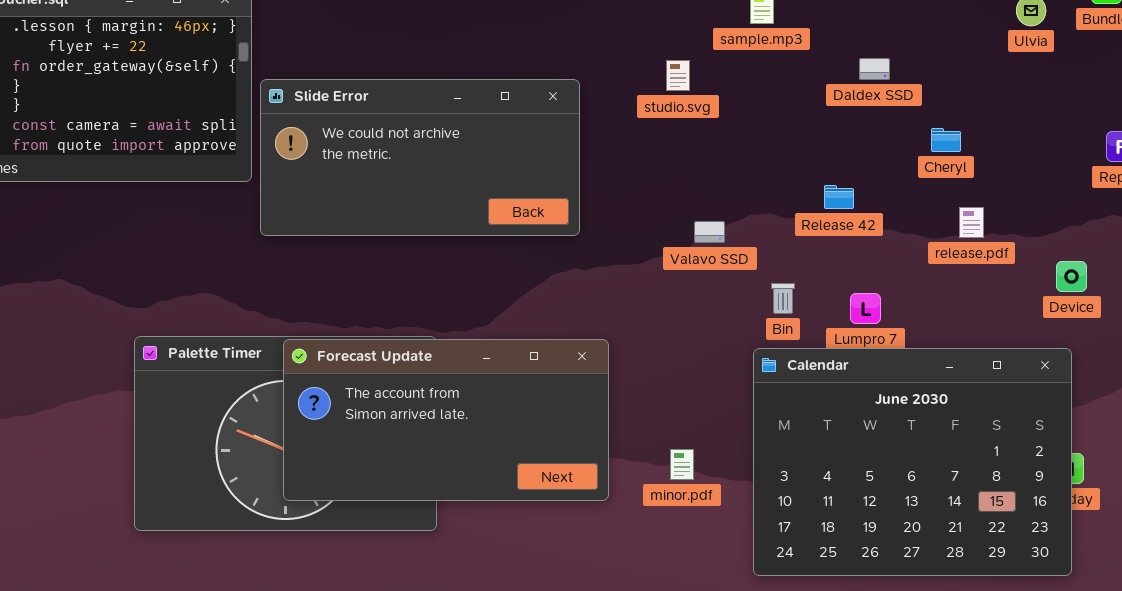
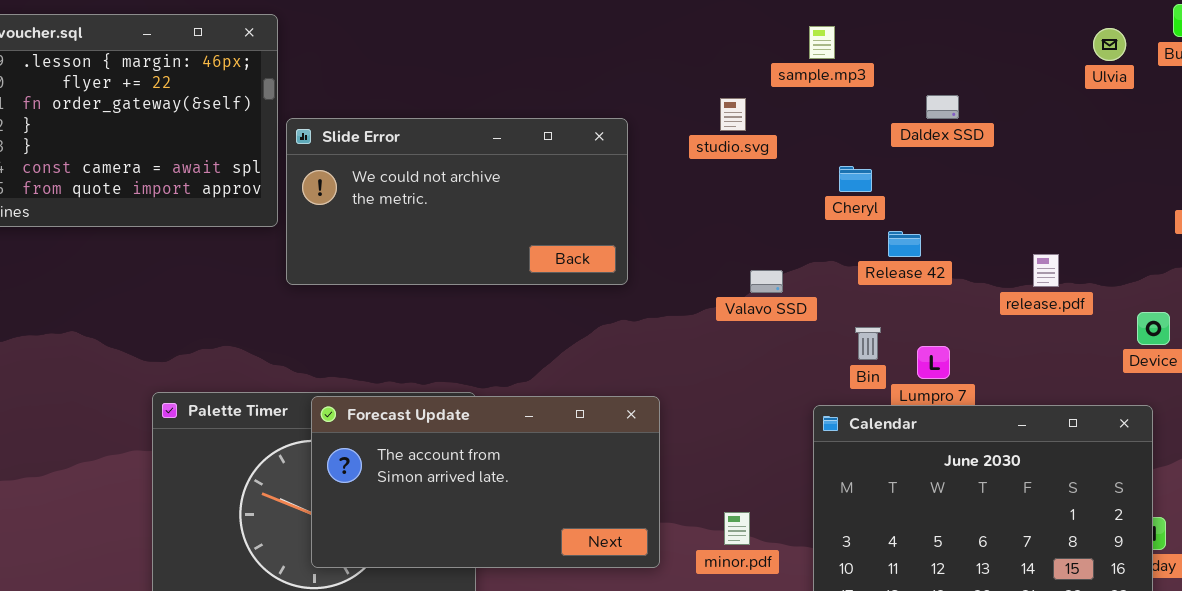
Cheryl: [931,128,961,152] -> [839,166,872,192], moved
Bin: [771,283,795,314] -> [855,327,881,360], moved

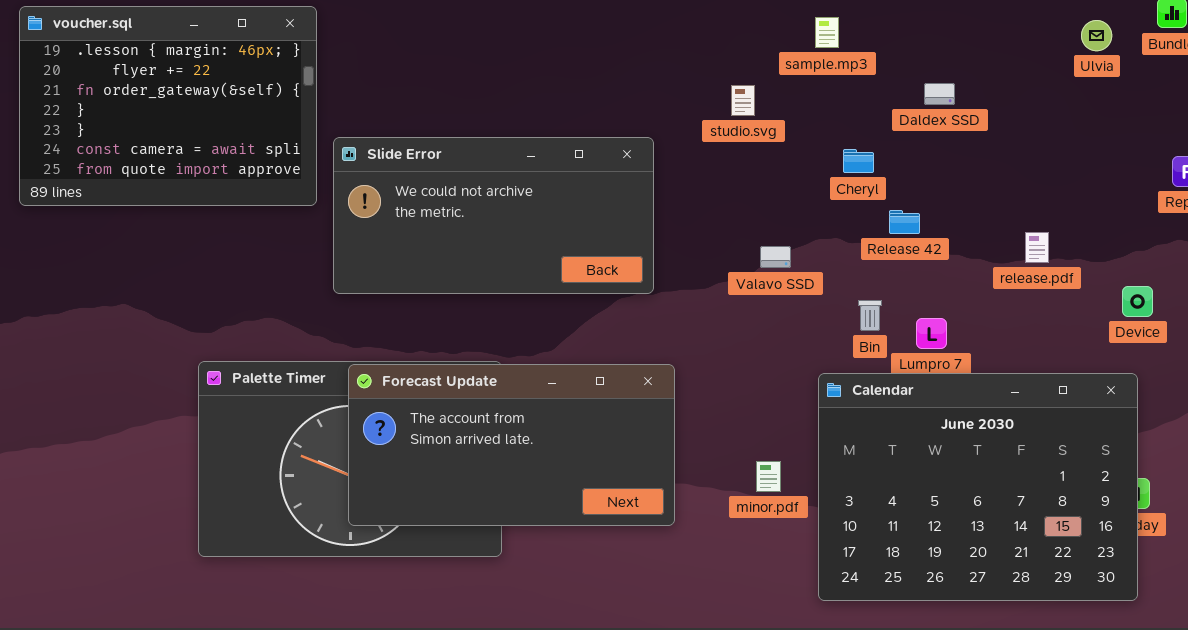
Slide Error: [286,118,628,285] -> [333,137,654,294], moved
minor.pdf: [724,512,750,545] -> [756,461,781,492], moved

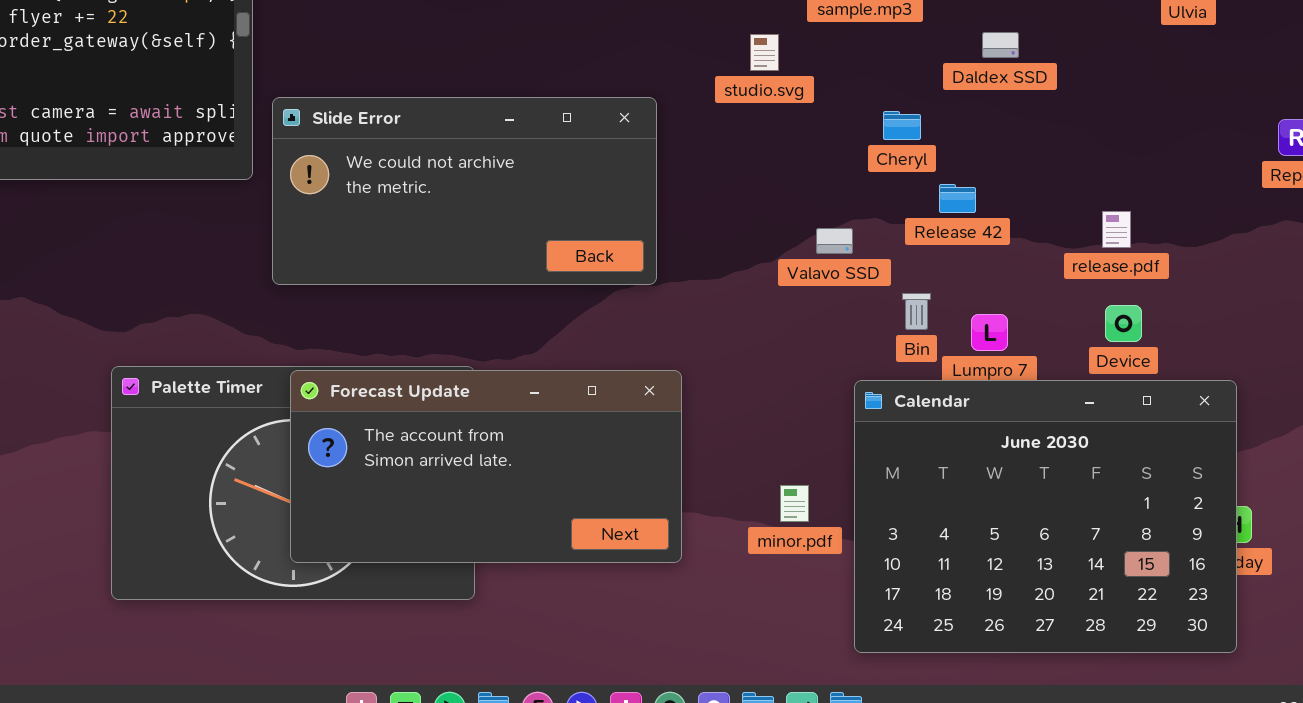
Valavo SSD: [760,246,791,268] -> [816,228,853,254], moved
Device: [1122,286,1153,317] -> [1105,305,1142,342], moved

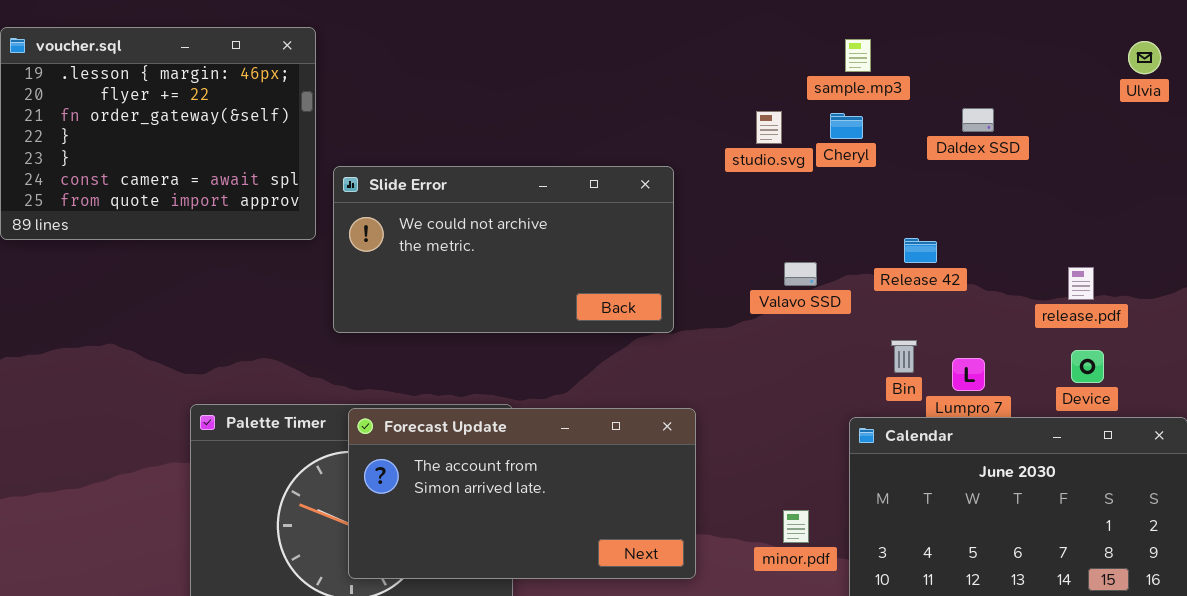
Cheryl: [883,111,921,140] -> [830,113,863,139], moved
Release 42: [939,184,976,213] -> [904,238,937,263], moved
Valavo SSD: [816,228,853,254] -> [784,262,817,286], moved

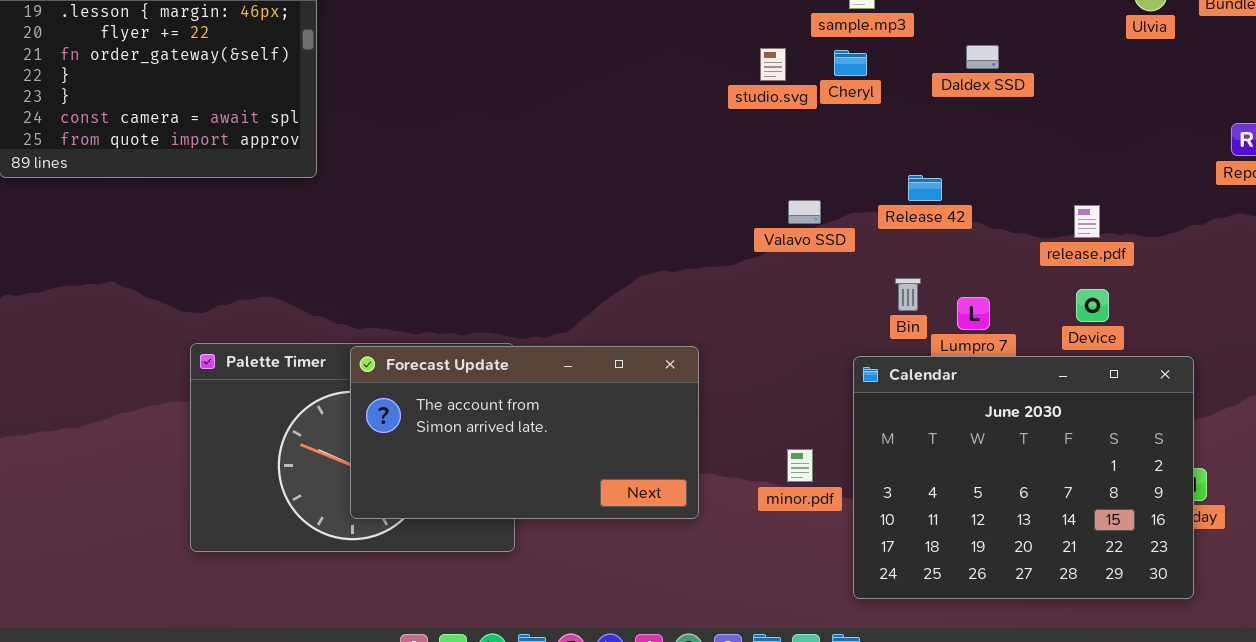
Slide Error: [333,166,674,333] -> none, closed

